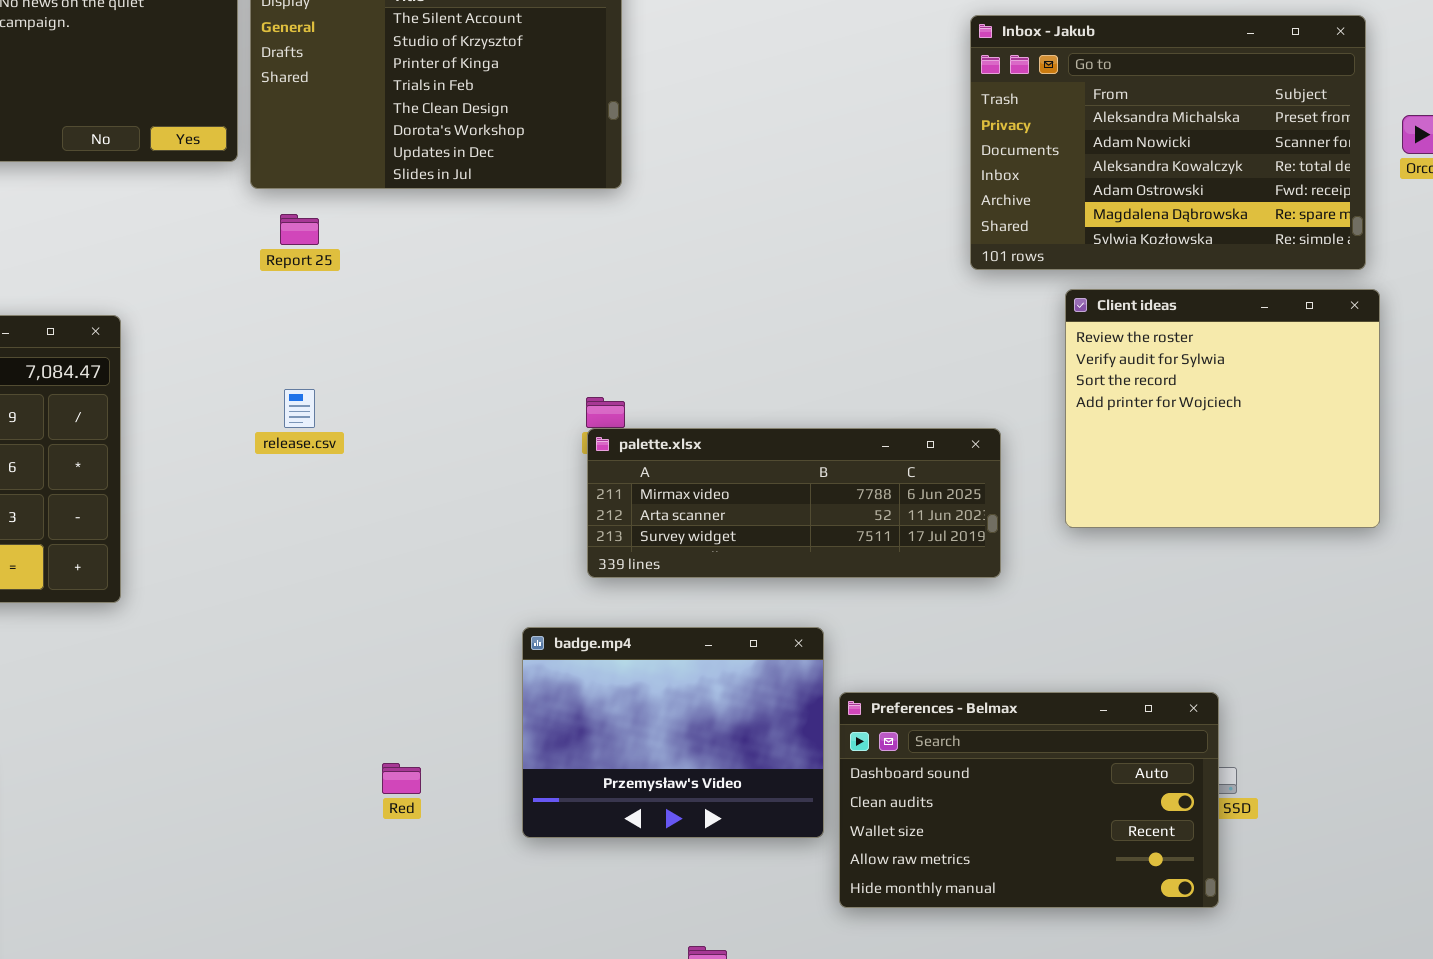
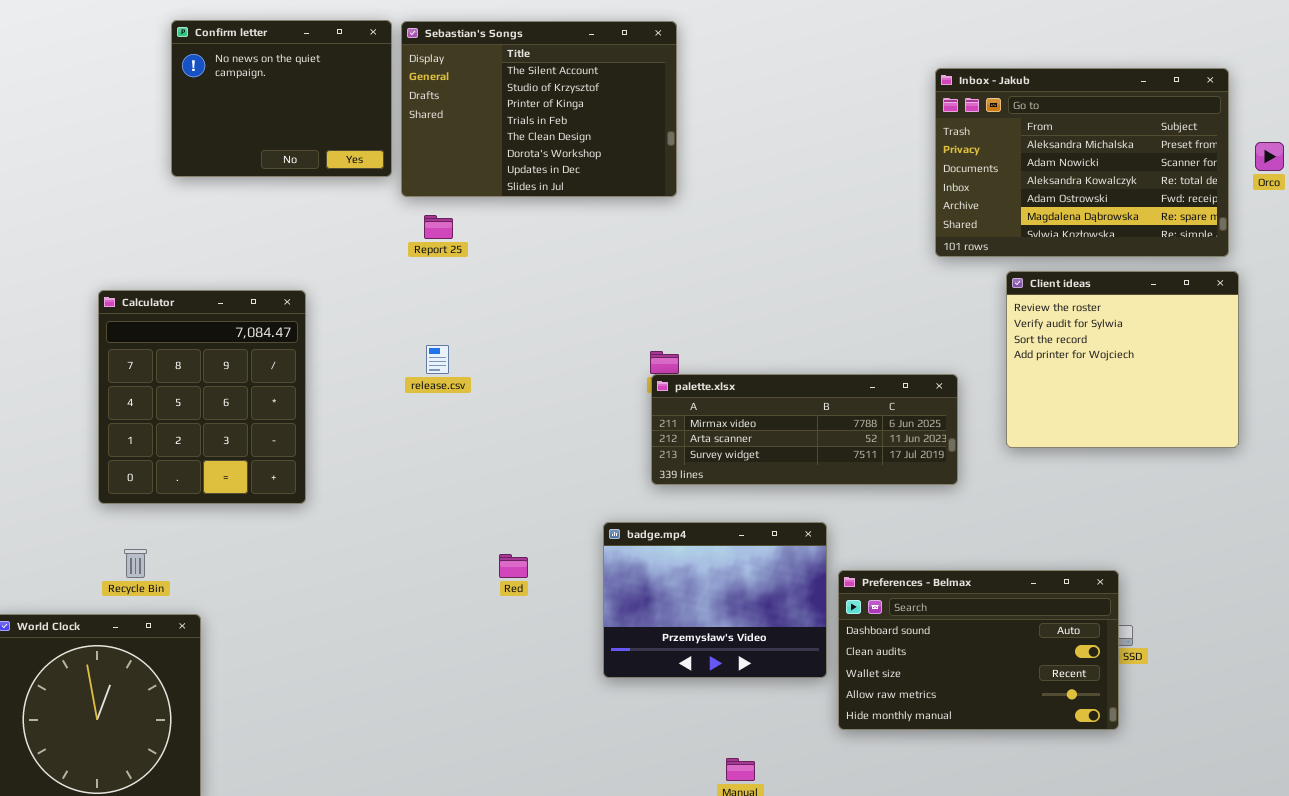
Red: [382,763,421,794] -> [499,554,528,578], moved

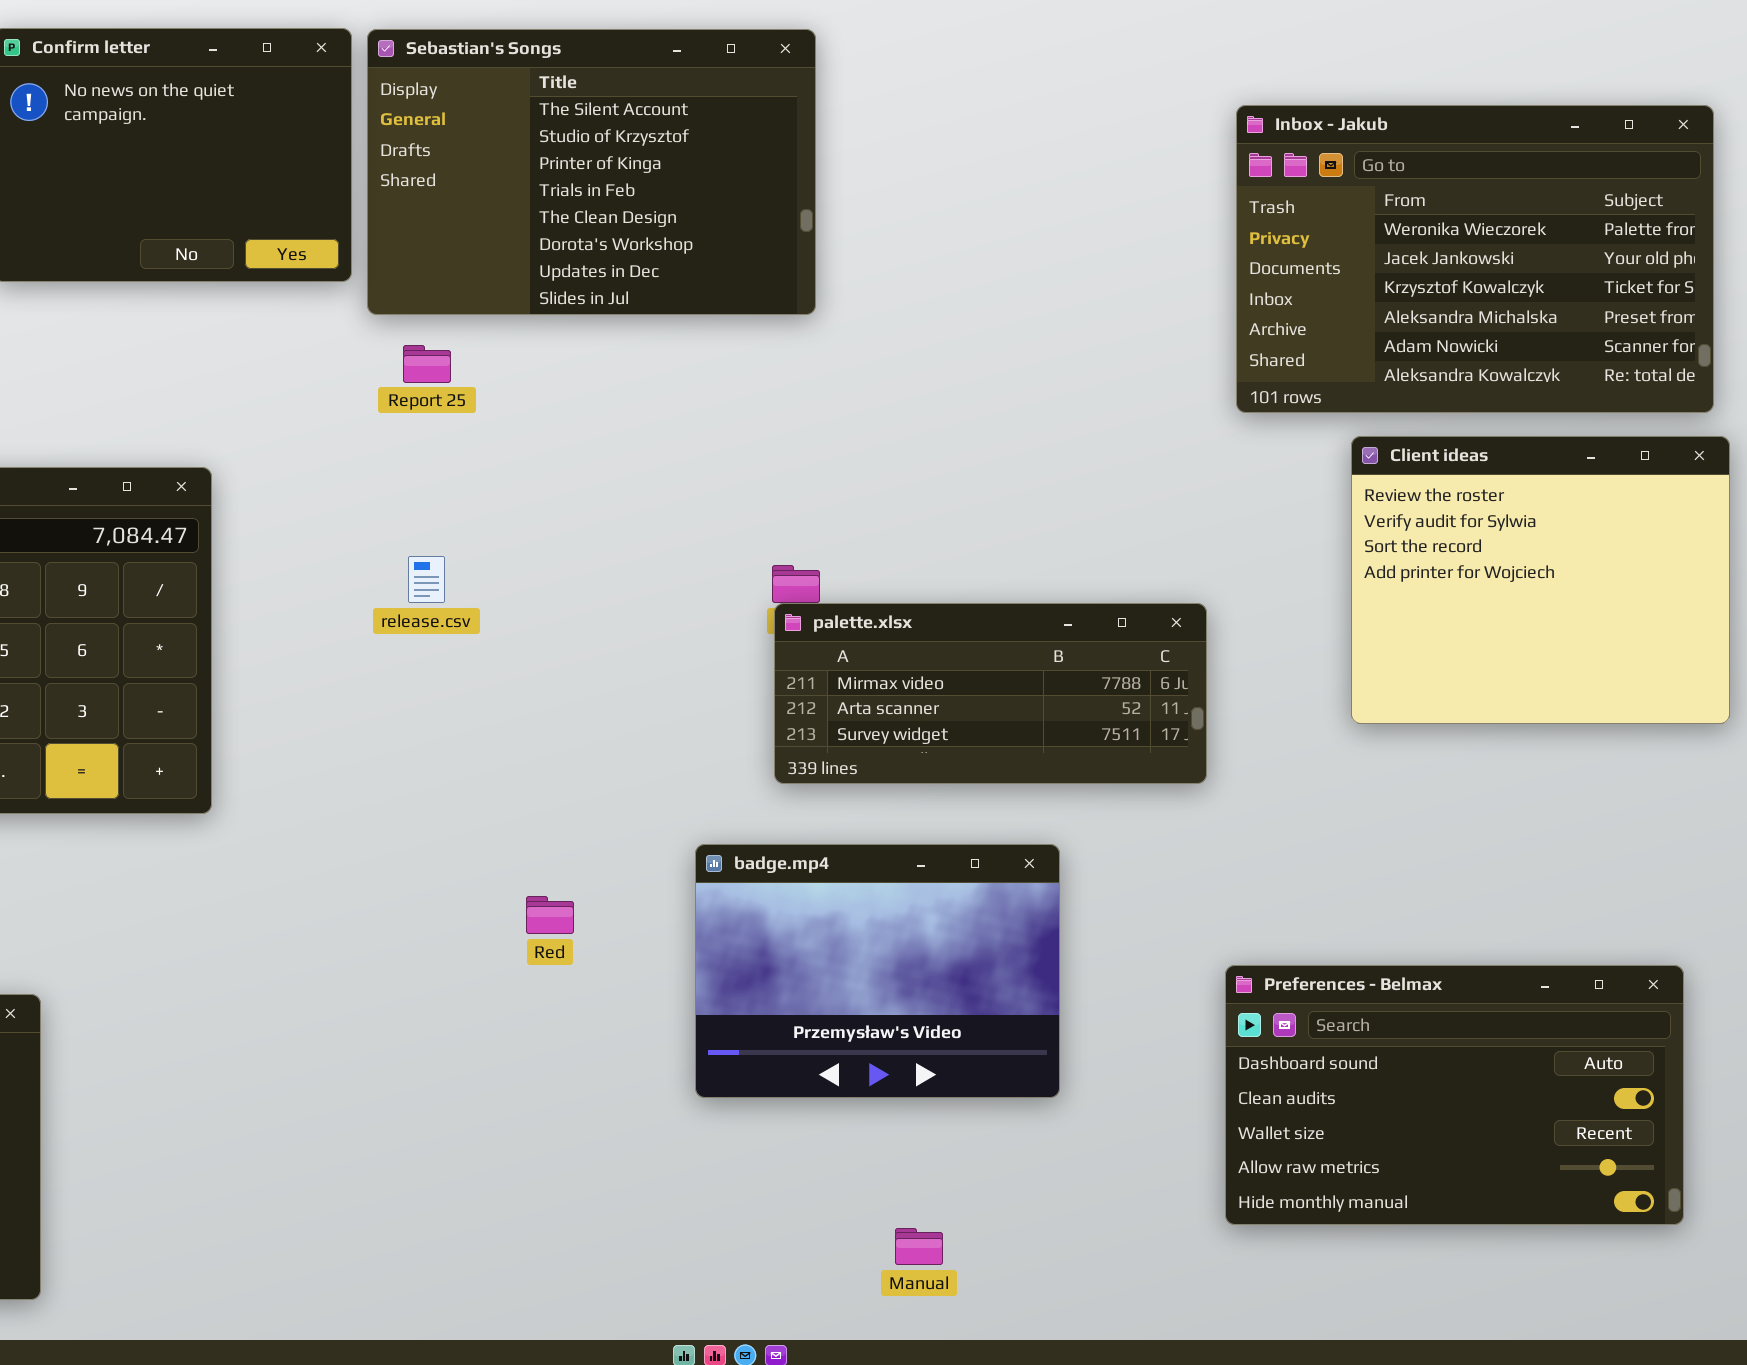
Inbox - Jakub: [935,68,1229,257] -> [1236,105,1714,413], scrolled up 3 rows
palette.xlsx: [651,374,958,485] -> [774,603,1207,784], resized
Preferences - Belmax: [838,570,1119,730] -> [1225,965,1684,1225], moved

